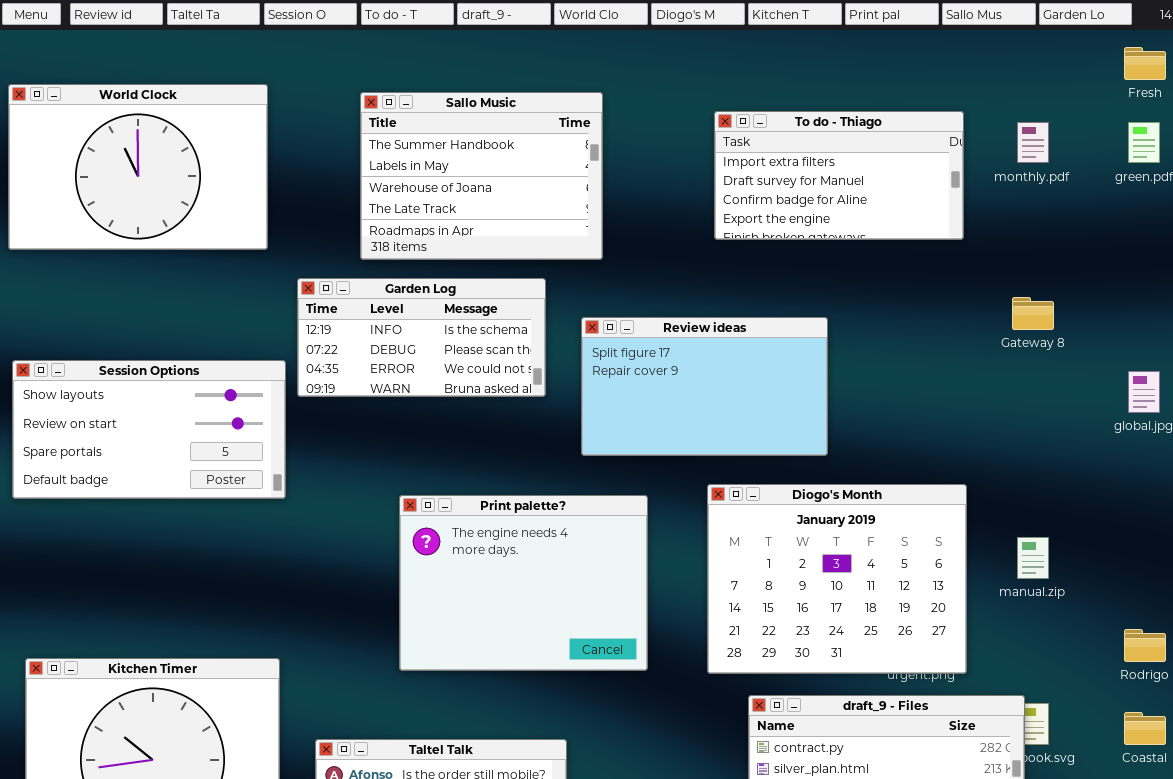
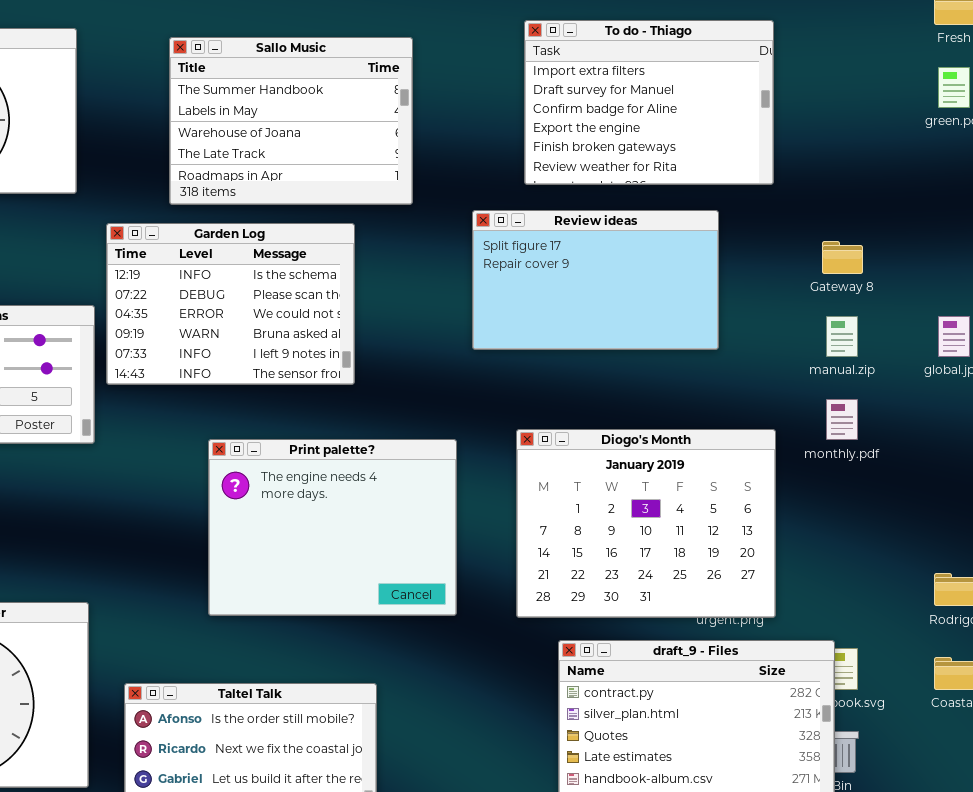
To do - Thiago: [714,111,964,240] -> [524,20,774,185], resized
monthly.pdf: [1017,122,1049,163] -> [826,399,858,440], moved
Garden Log: [297,278,546,397] -> [106,223,355,385], resized
Review ideas: [581,317,828,456] -> [472,210,719,350], moved
manual.zip: [1017,537,1049,579] -> [826,316,858,357], moved

